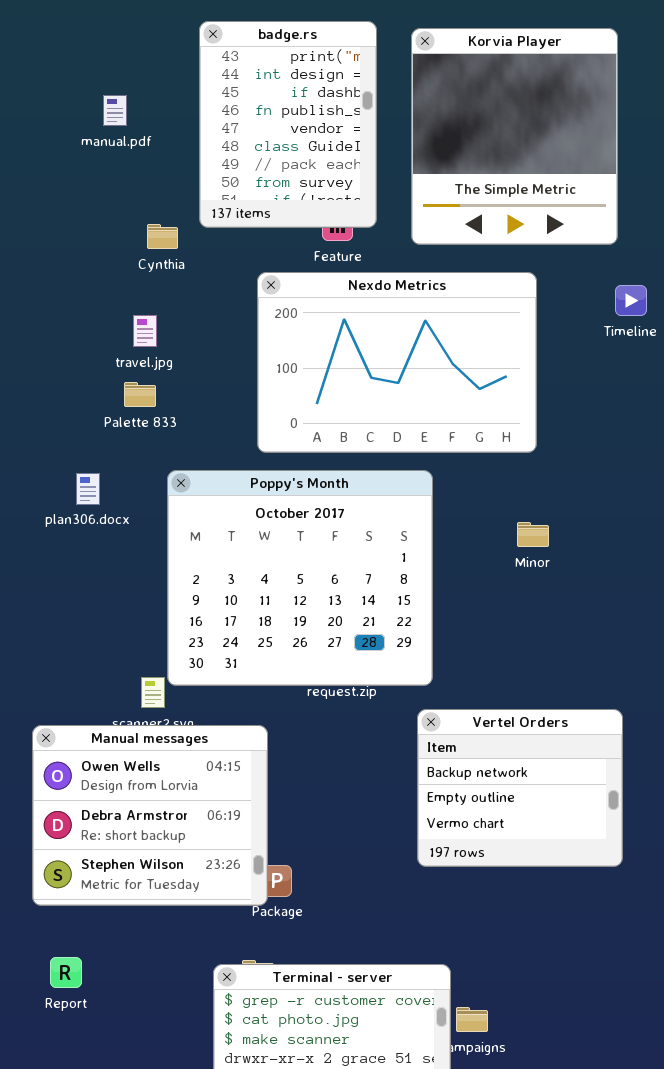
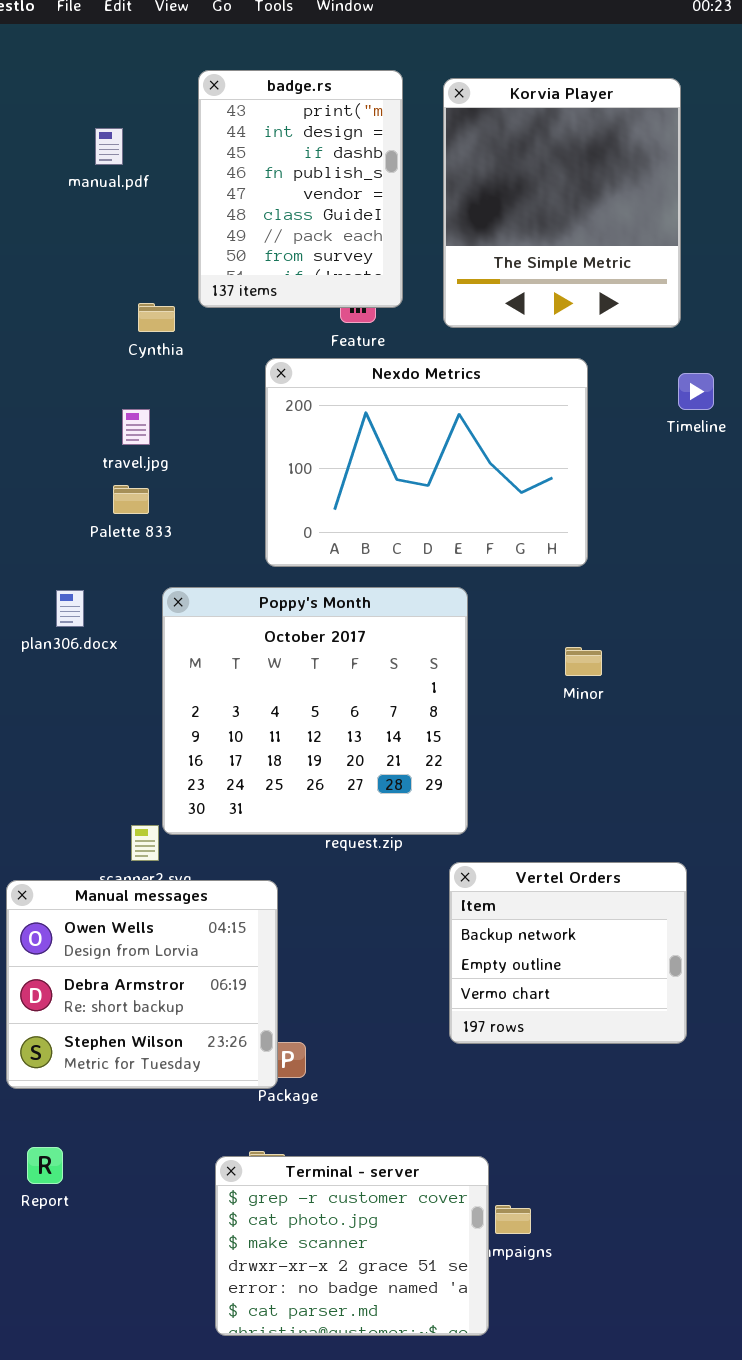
manual.pdf: [103,95,127,126] -> [95,128,123,165], moved

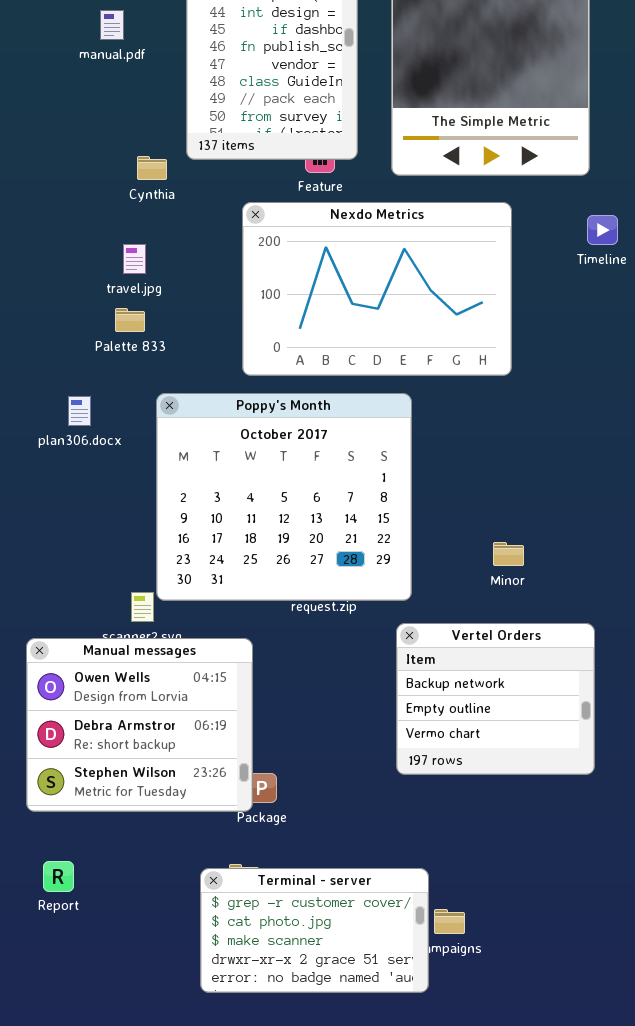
Minor: [565,647,602,676] -> [493,542,524,566], moved
Terminal - server: [215,1156,489,1336] -> [200,868,429,993], resized

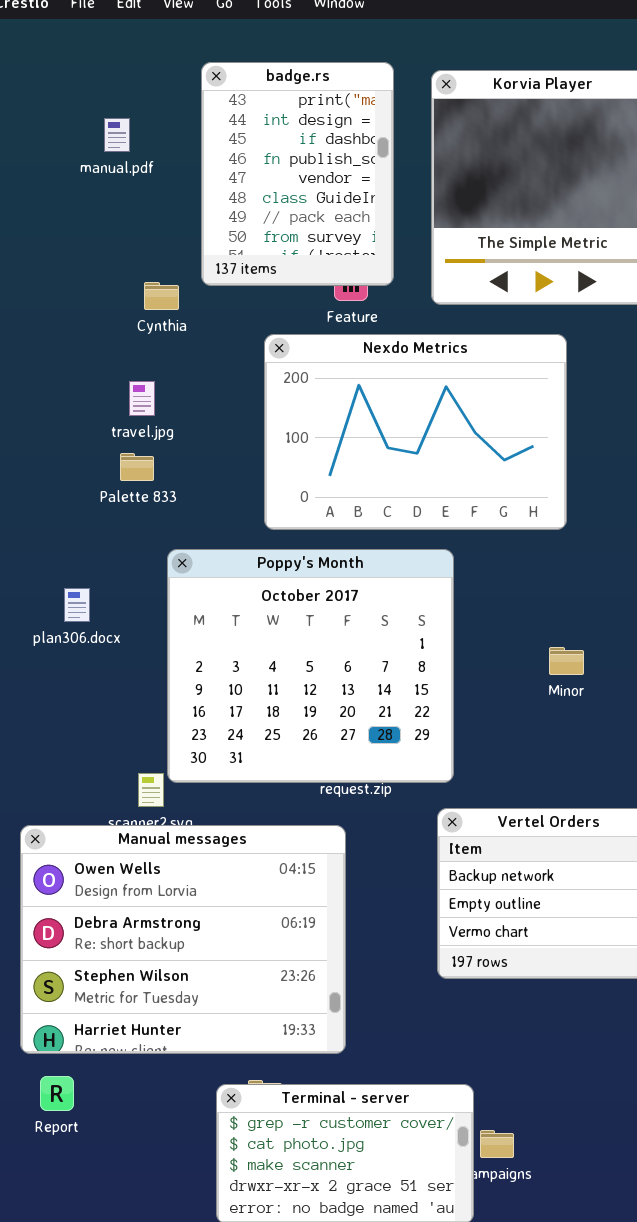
plan306.docx: [68,396,91,426] -> [64,588,90,622], moved
Minor: [493,542,524,566] -> [549,647,584,675], moved
Manual messages: [26,638,253,812] -> [20,825,346,1054], resized

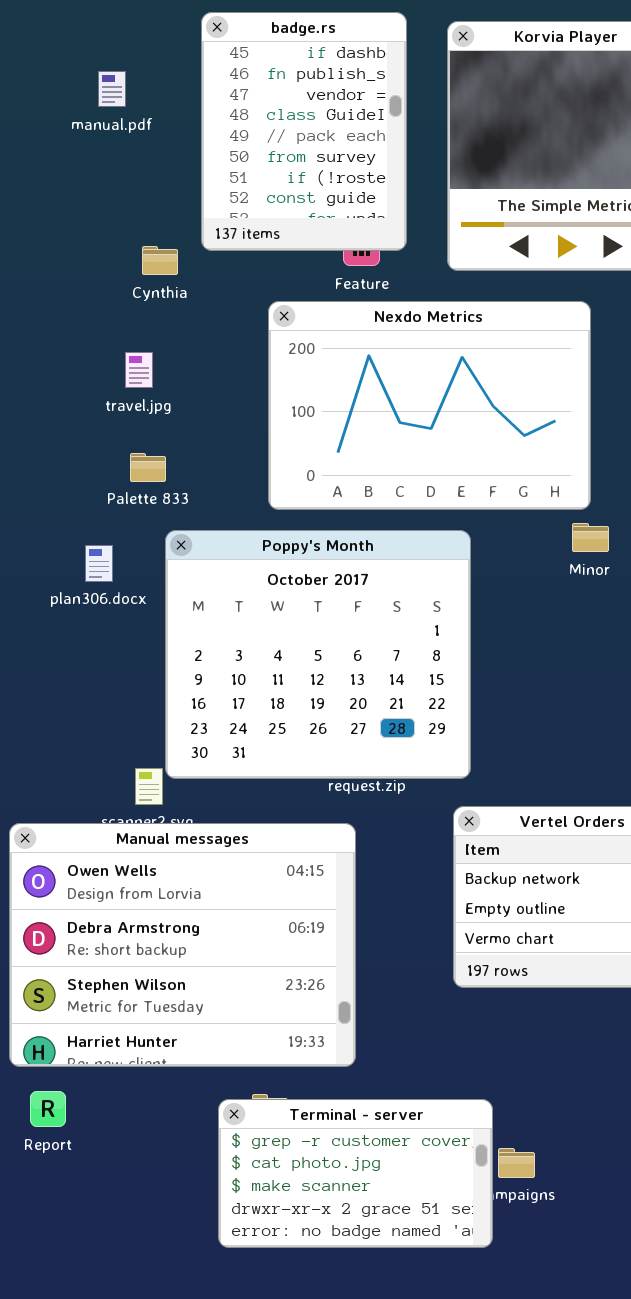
badge.rs: [201,62,394,286] -> [201,12,407,251], scrolled down 2 rows
Palette 833: [120,453,154,481] -> [130,453,166,482], moved
plan306.docx: [64,588,90,622] -> [85,545,113,582], moved
Minor: [549,647,584,675] -> [572,523,609,552], moved

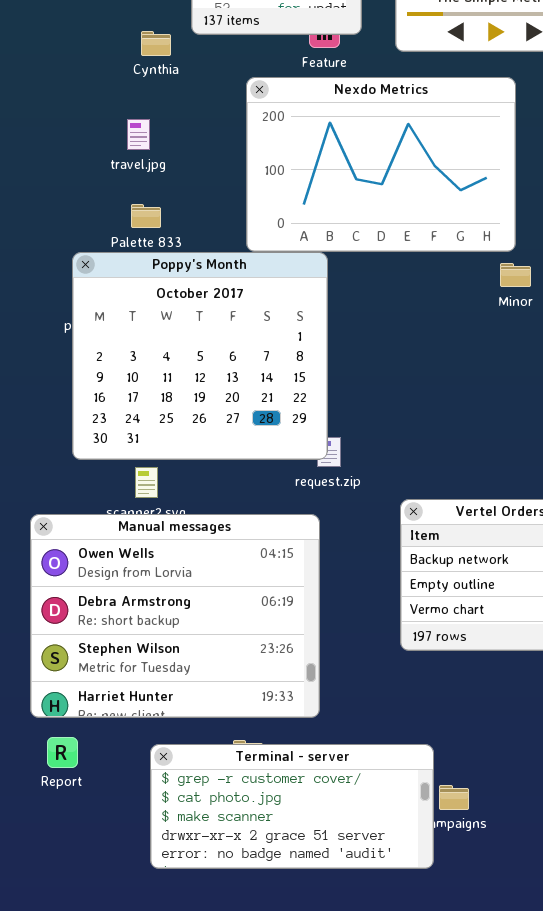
Poppy's Month: [165,530,471,779] -> [72,252,328,460], moved
Terminal - server: [218,1099,493,1248] -> [150,744,434,869], resized

